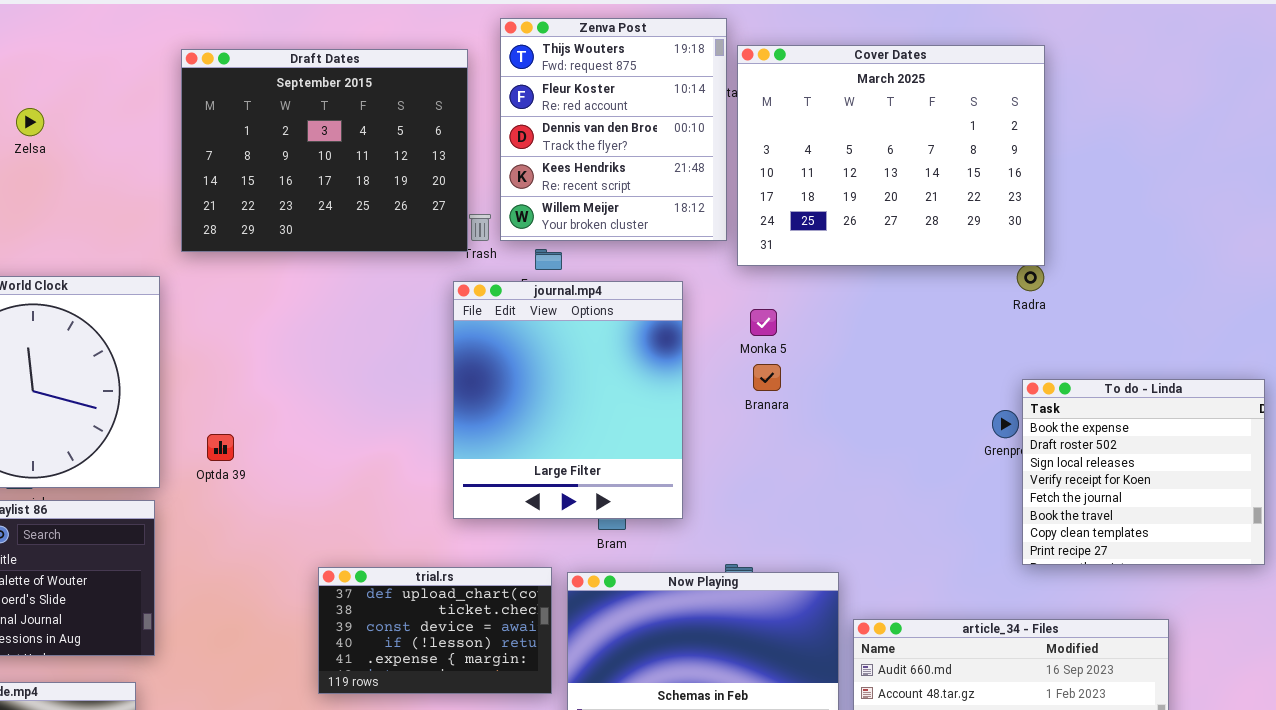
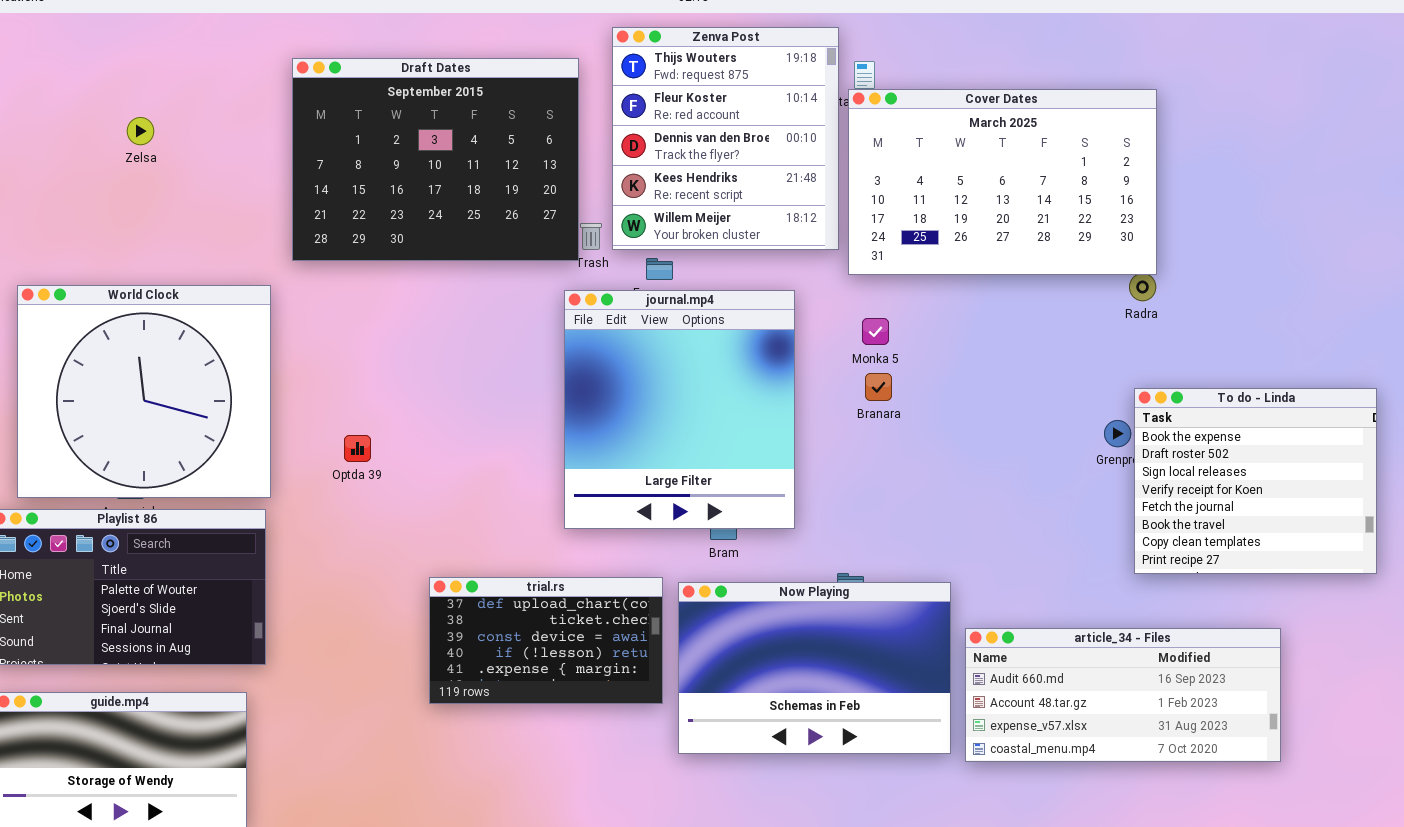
Cover Dates: [737,45,1045,266] -> [848,89,1157,275], resized
Optda 39: [207,434,234,461] -> [344,435,371,462], moved

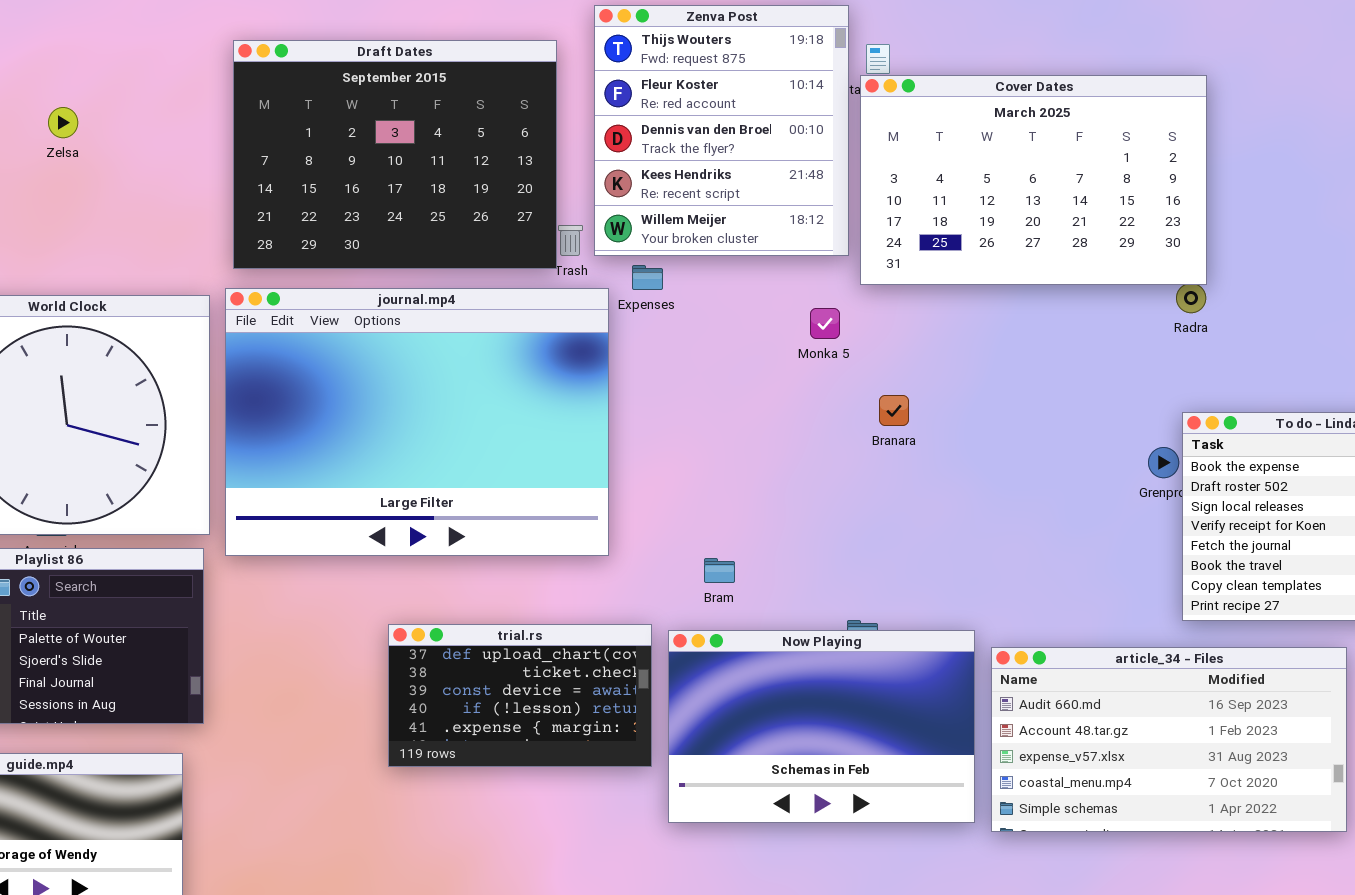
journal.mp4: [564,290,795,529] -> [225,288,609,556], moved, resized
Monka 5: [862,318,889,345] -> [810,308,840,339], moved
article_34 - Files: [965,628,1281,762] -> [991,647,1347,832], resized

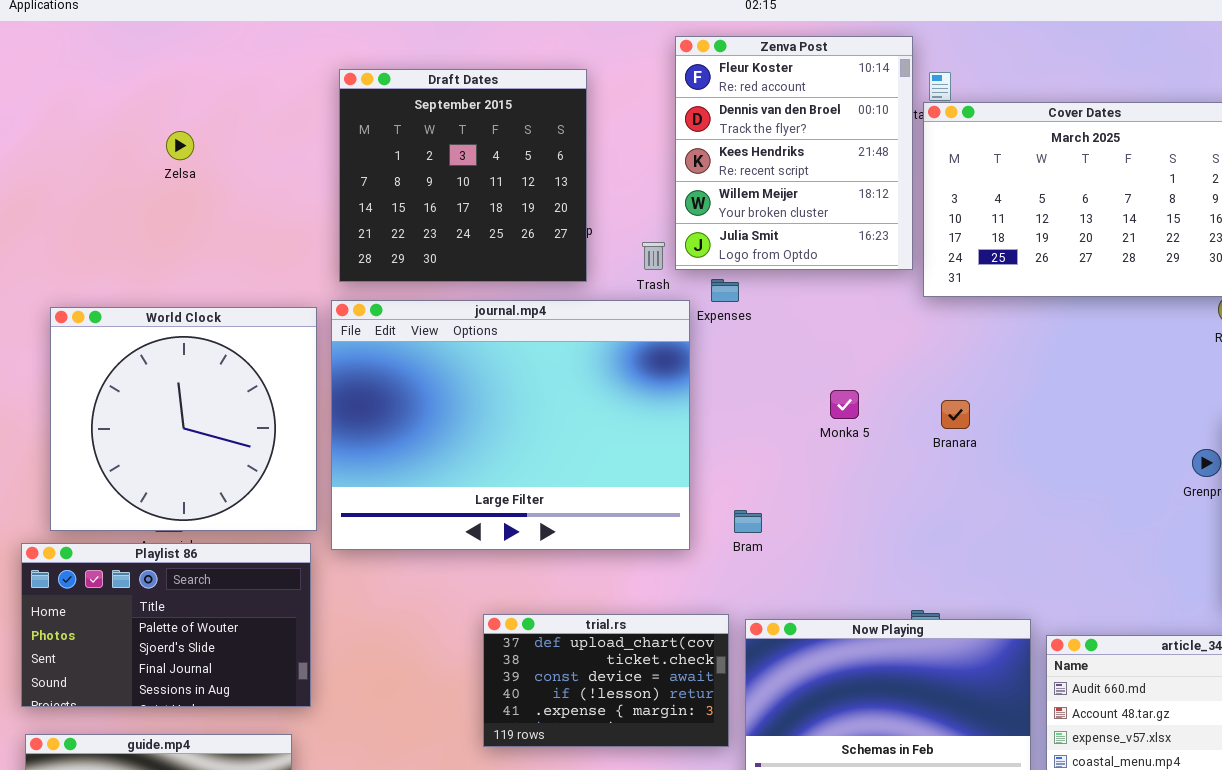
Zenva Post: [594,5,849,256] -> [675,36,913,270], scrolled down 1 row
Draft Dates: [233,40,557,269] -> [339,69,587,282], resized
Monka 5: [810,308,840,339] -> [830,390,859,419], moved
Bram: [704,558,735,583] -> [734,510,762,533], moved

